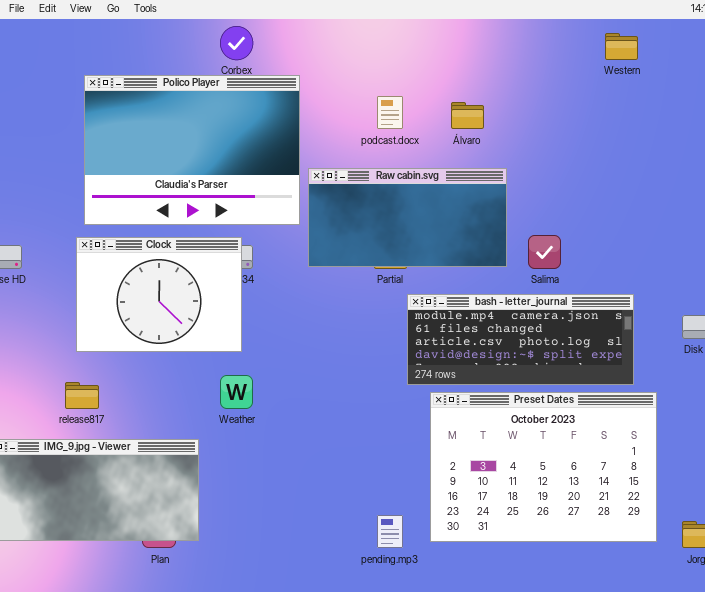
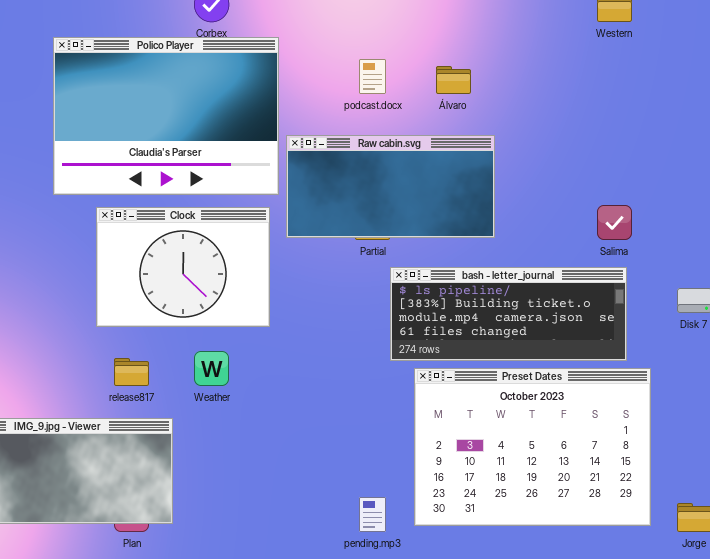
Salima: [528,235,561,269] -> [597,205,632,240], moved
Clock: [76,237,242,352] -> [96,207,270,327], moved
bash - letter_journal: [407,294,634,385] -> [390,267,627,361], scrolled up 2 rows
release817: [65,382,99,409] -> [114,358,149,386], moved

